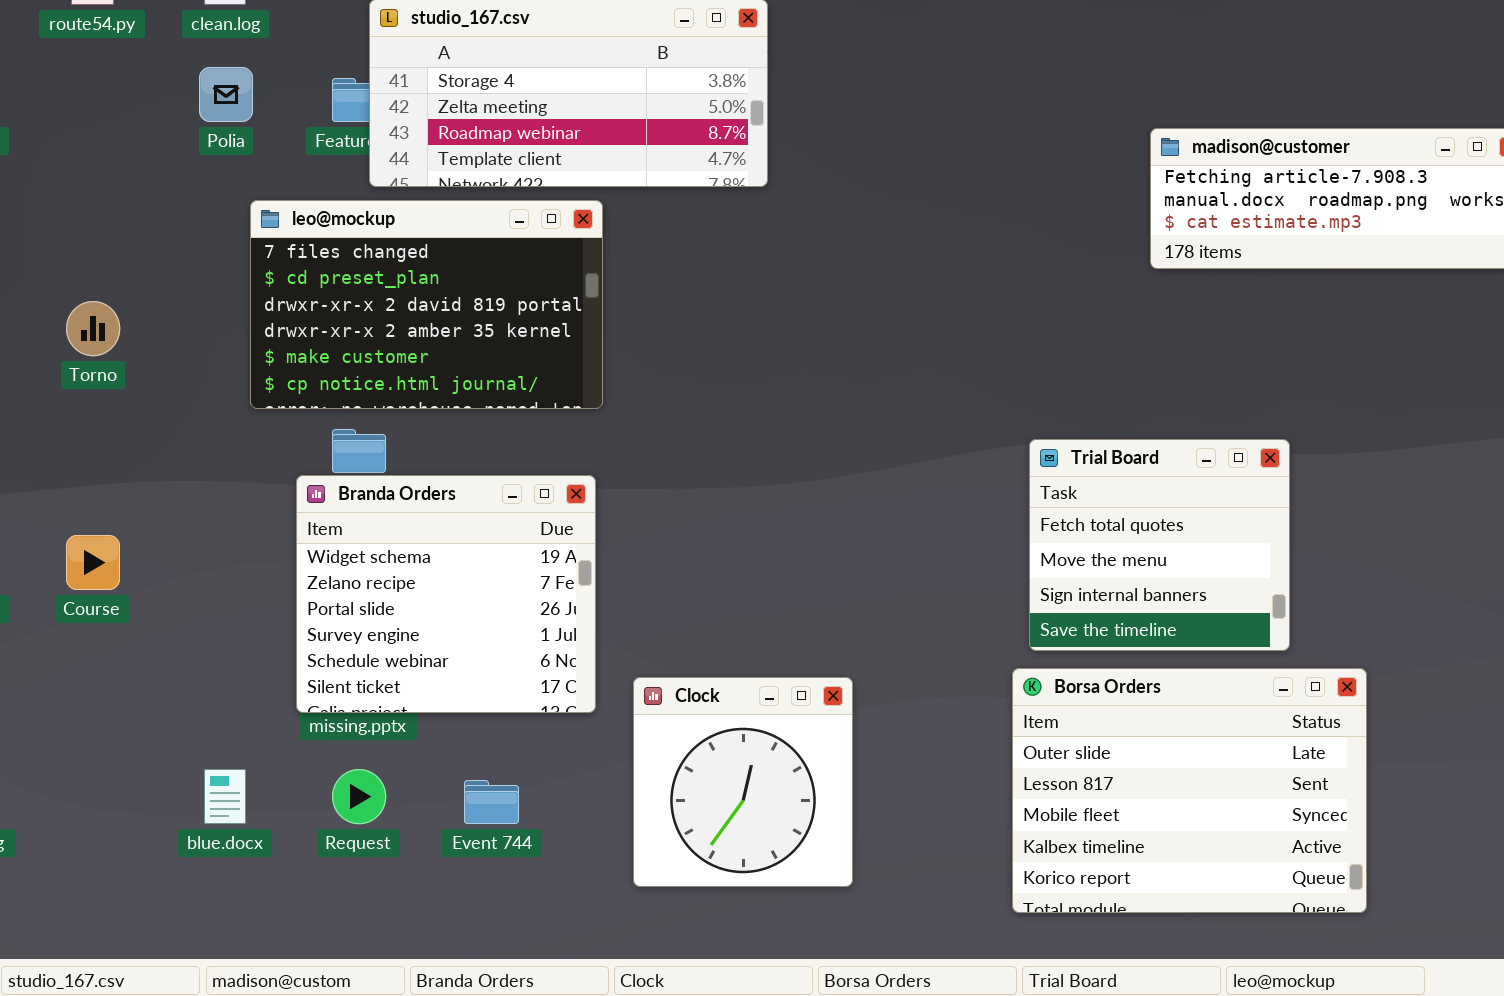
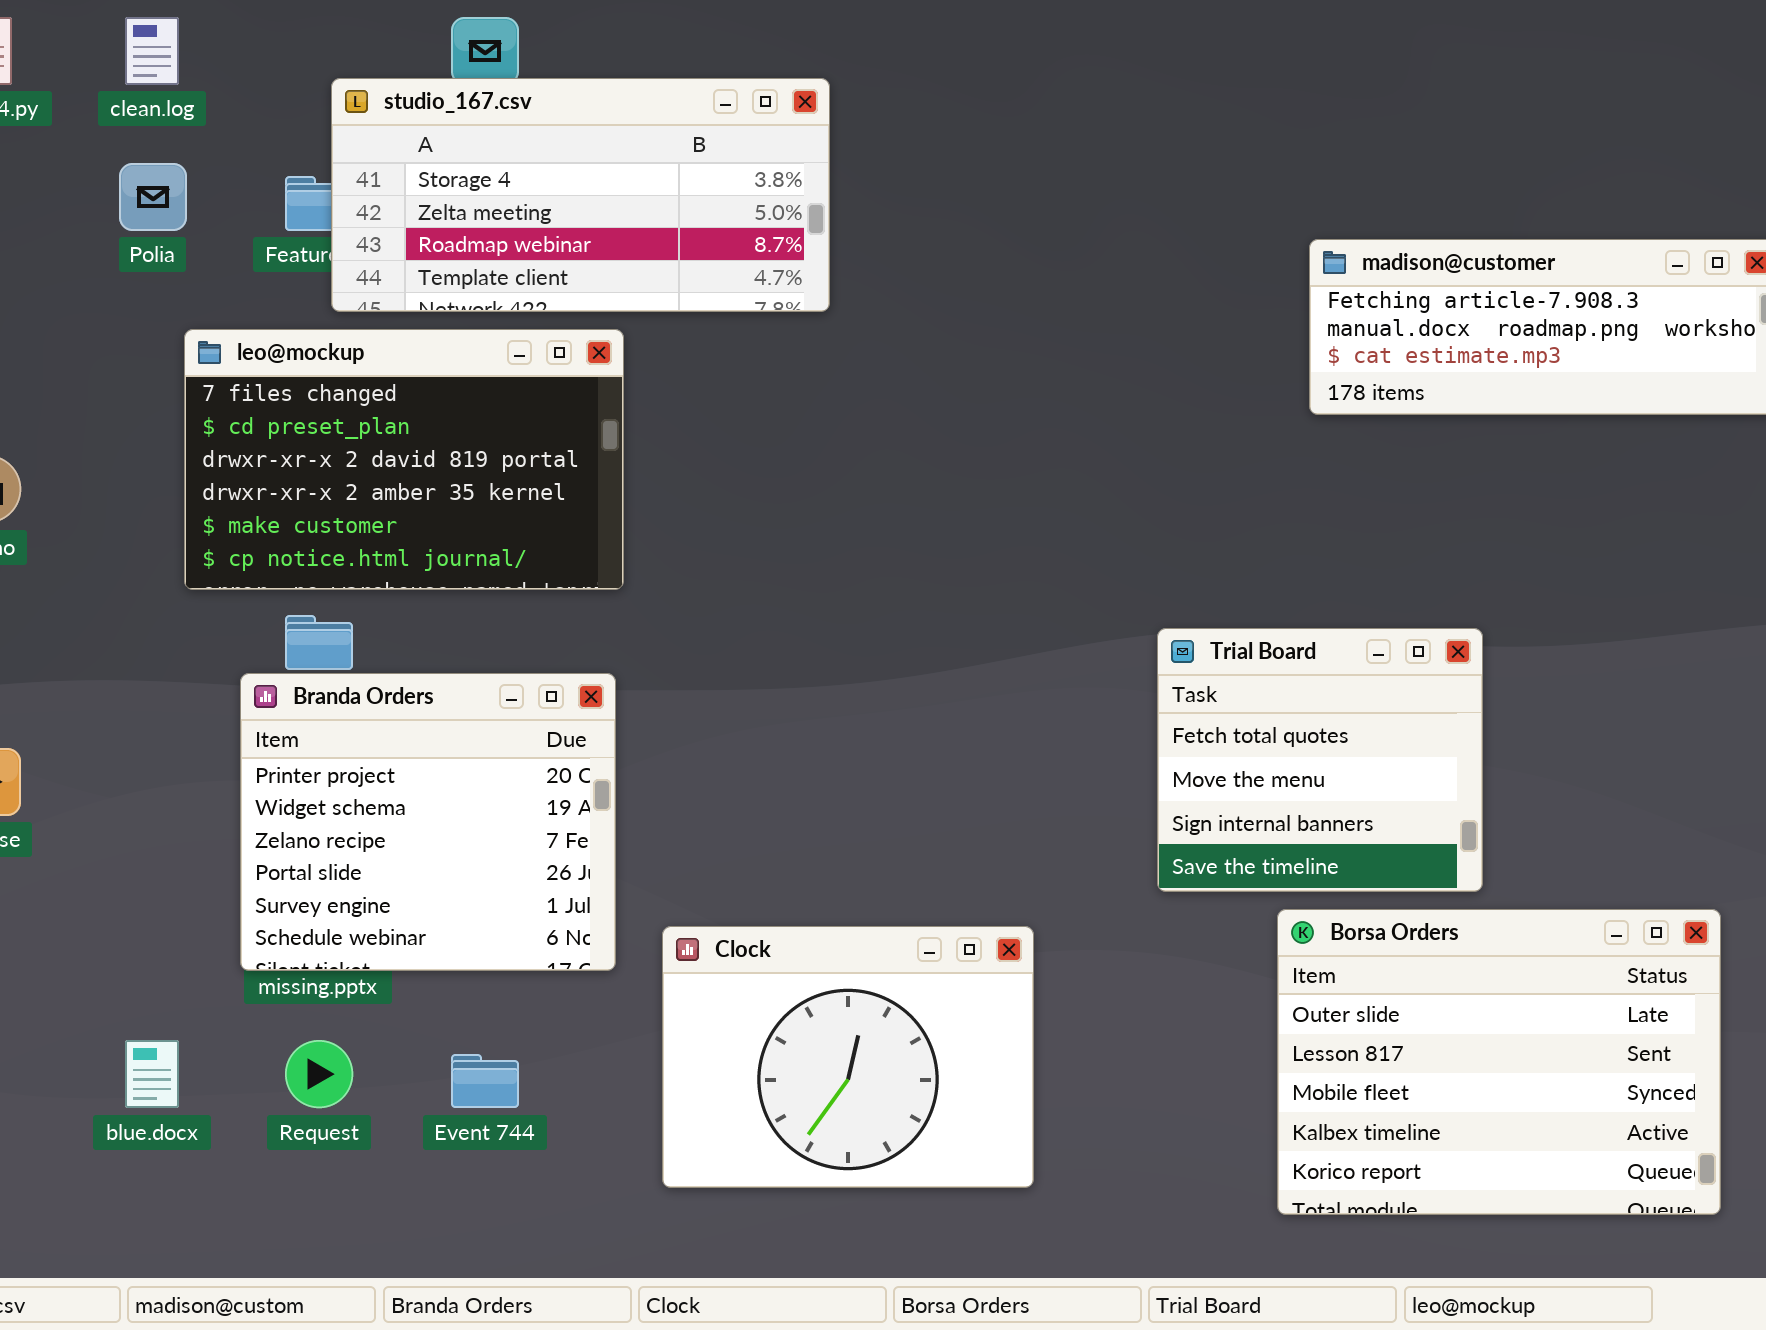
Branda Orders: [296,475,596,713] -> [240,673,616,971], scrolled up 1 row
Borsa Orders: [1012,668,1367,913] -> [1277,909,1721,1215], moved
Clock: [633,677,853,887] -> [662,926,1034,1188], resized

